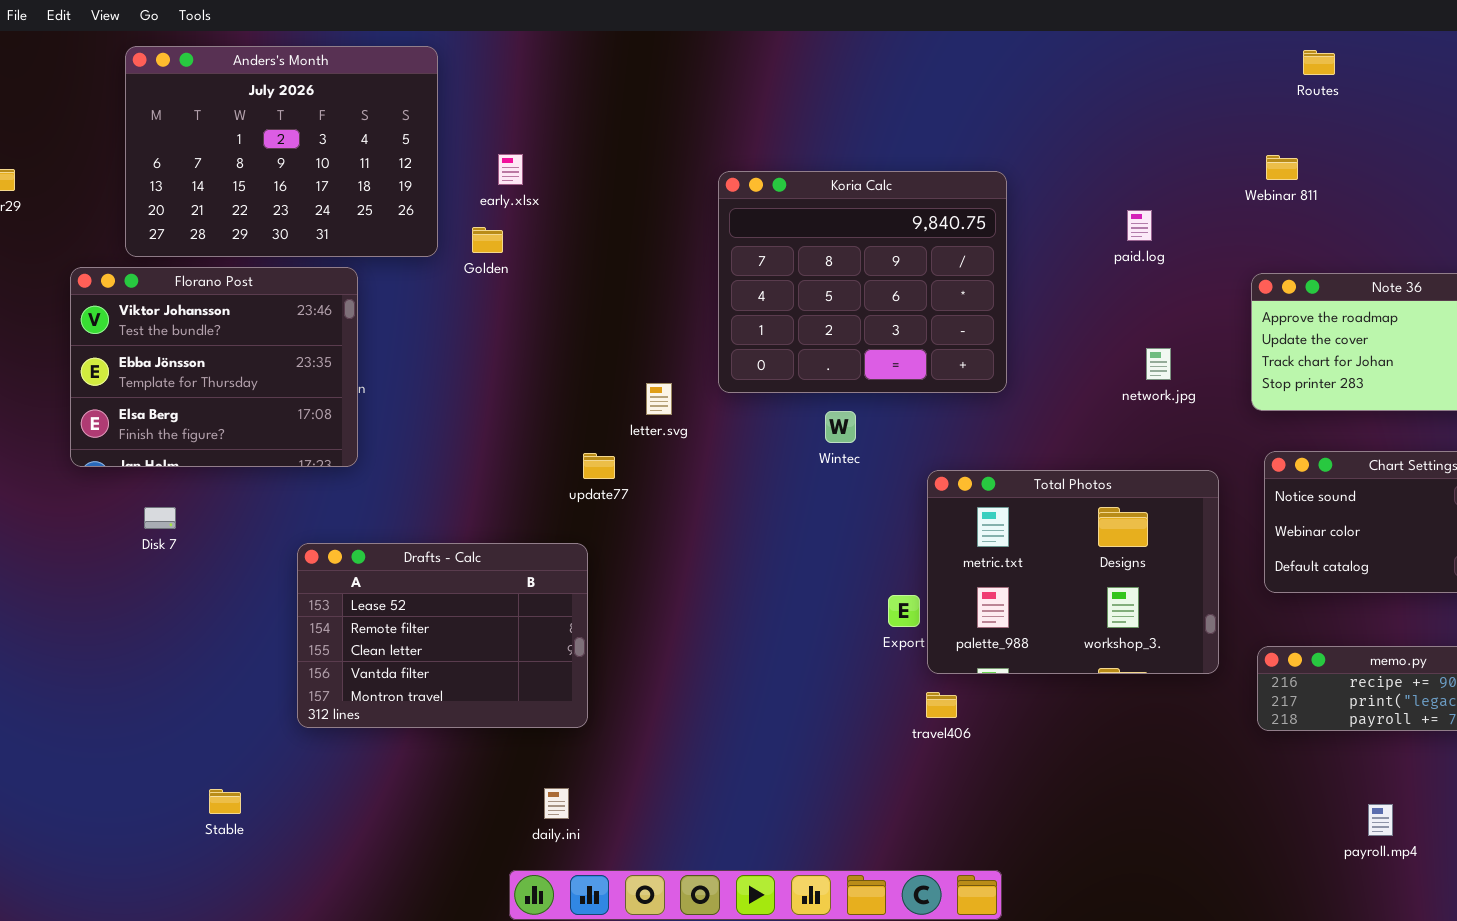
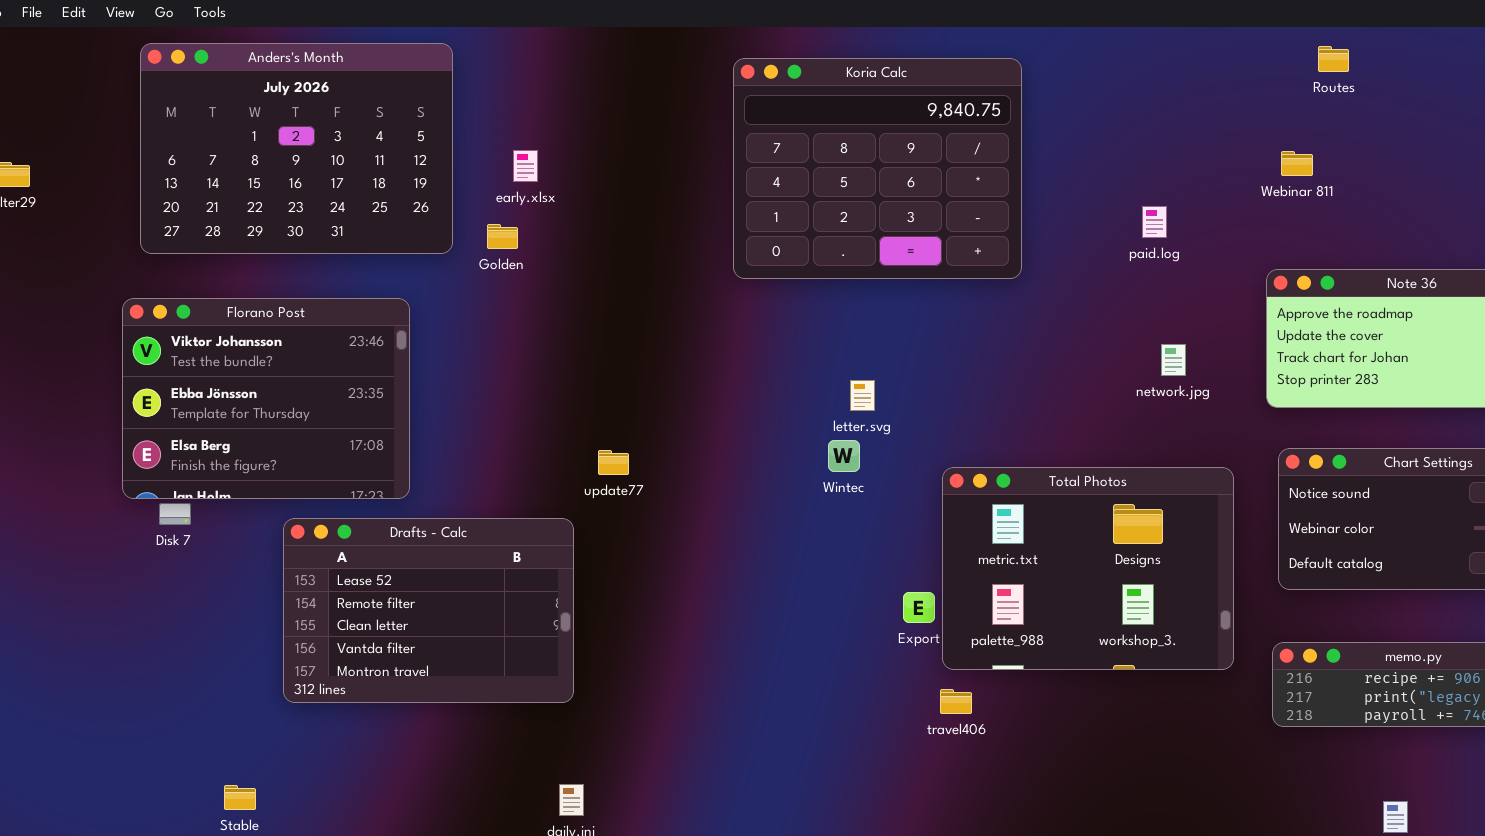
Koria Calc: [718,171,1007,393] -> [733,58,1022,279], moved
Florano Post: [70,267,358,467] -> [122,298,410,499], moved
letter.svg: [646,383,672,415] -> [850,380,875,411], moved
Wintec: [825,411,856,443] -> [828,440,860,472], moved
Drafts - Calc: [297,543,588,728] -> [283,518,574,703], moved

